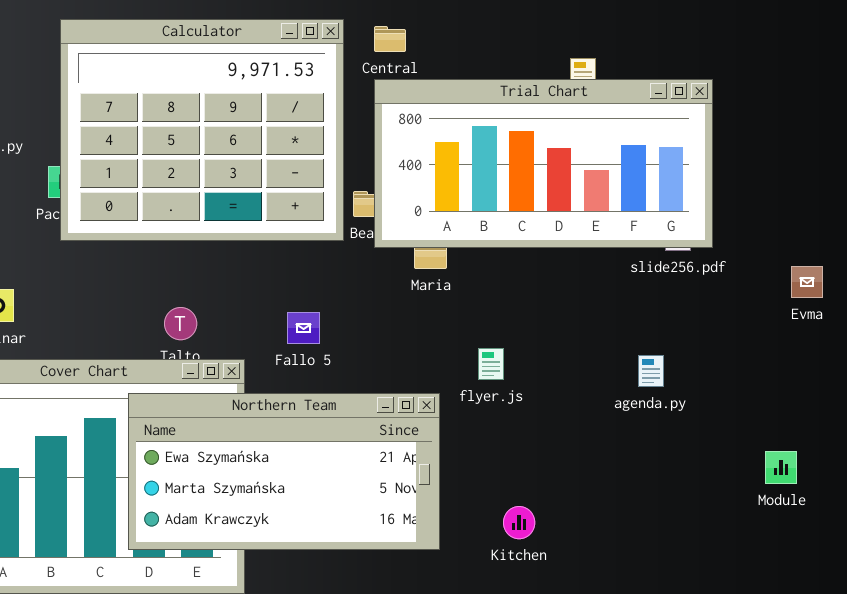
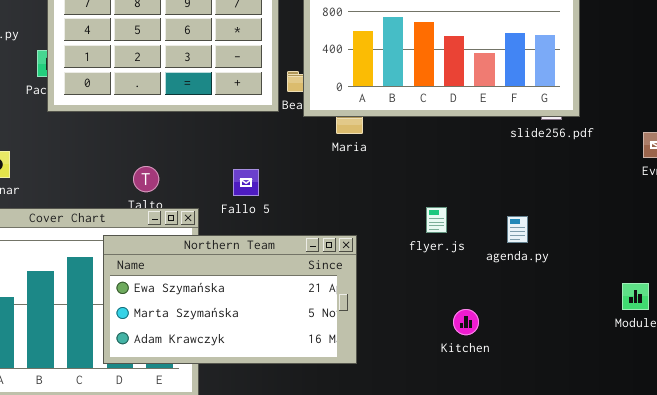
flyer.js: [478,348,504,380] -> [426,207,447,233], moved
agenda.py: [638,355,664,387] -> [507,216,528,243], moved
Kitchen: [503,506,535,539] -> [453,309,479,335], moved

